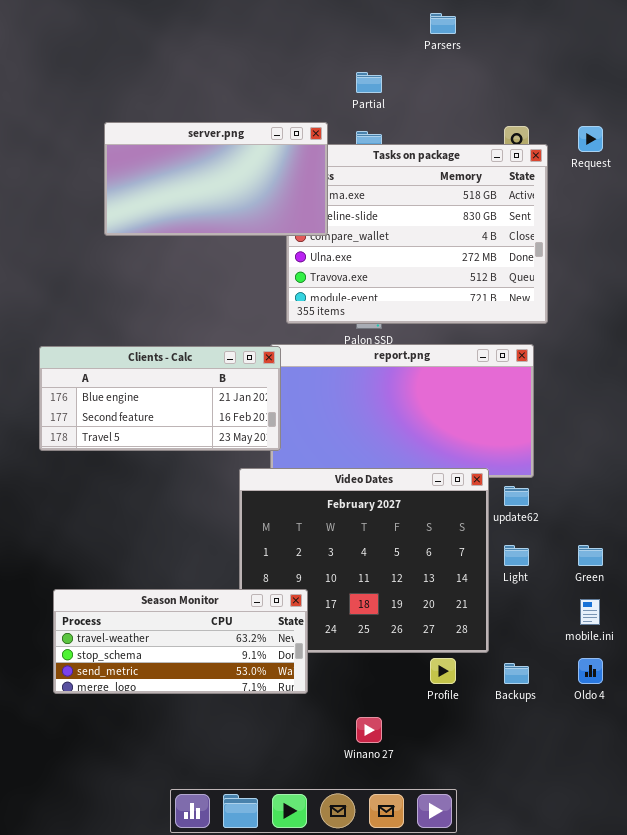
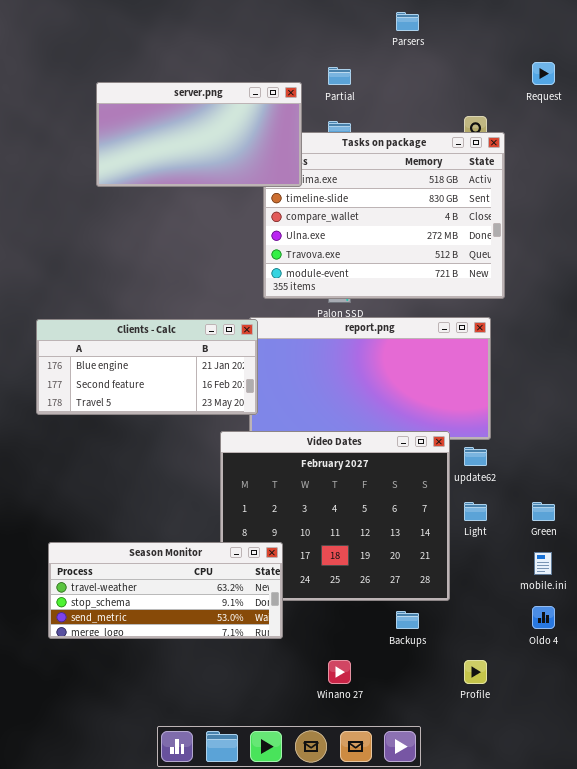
server.png: [104,122,328,236] -> [96,82,302,187], moved
Request: [578,126,603,152] -> [532,62,555,85], moved
Profile: [430,658,456,684] -> [464,660,487,684], moved
Backups: [504,663,529,684] -> [396,611,419,629], moved

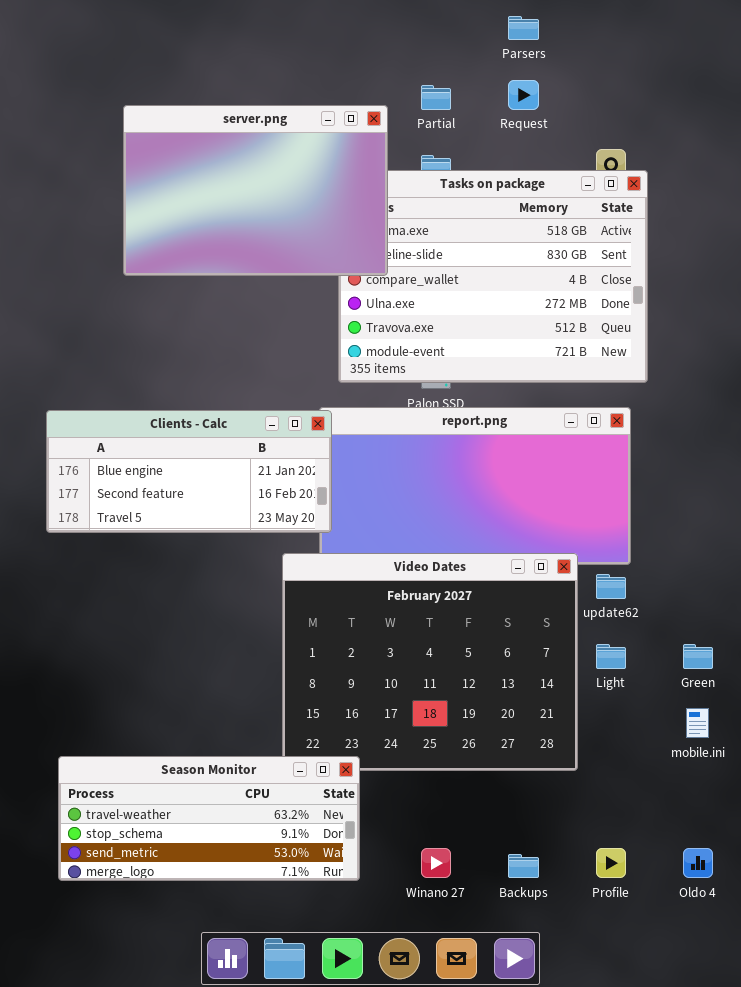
Request: [532,62,555,85] -> [508,80,539,110], moved
server.png: [96,82,302,187] -> [123,105,388,276], resized
Season Monitor: [48,542,283,639] -> [58,756,360,881], moved
Oldo 4: [532,606,555,629] -> [683,848,713,878], moved
Backups: [396,611,419,629] -> [508,854,539,878], moved

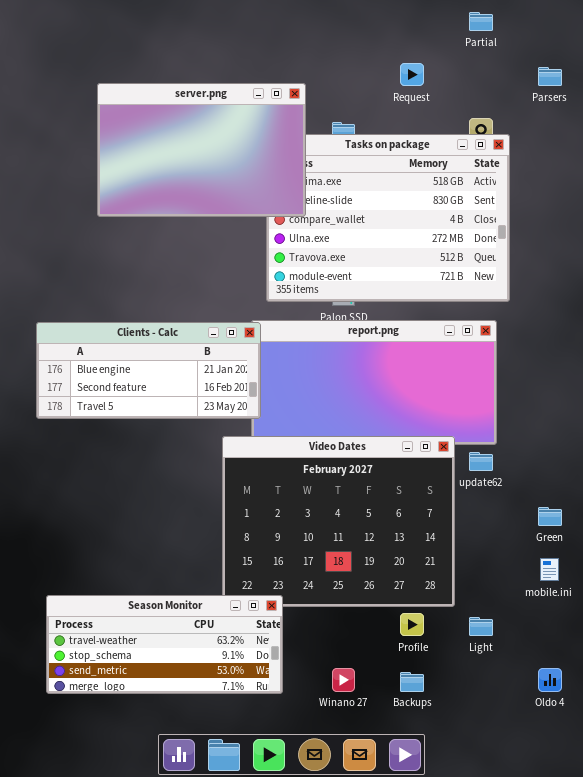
Parsers: [508,16,539,40] -> [538,67,562,86], moved
Partial: [421,85,451,110] -> [469,12,493,31], moved
Light: [596,644,626,669] -> [469,617,493,636], moved
Profile: [596,848,626,878] -> [400,613,424,636], moved

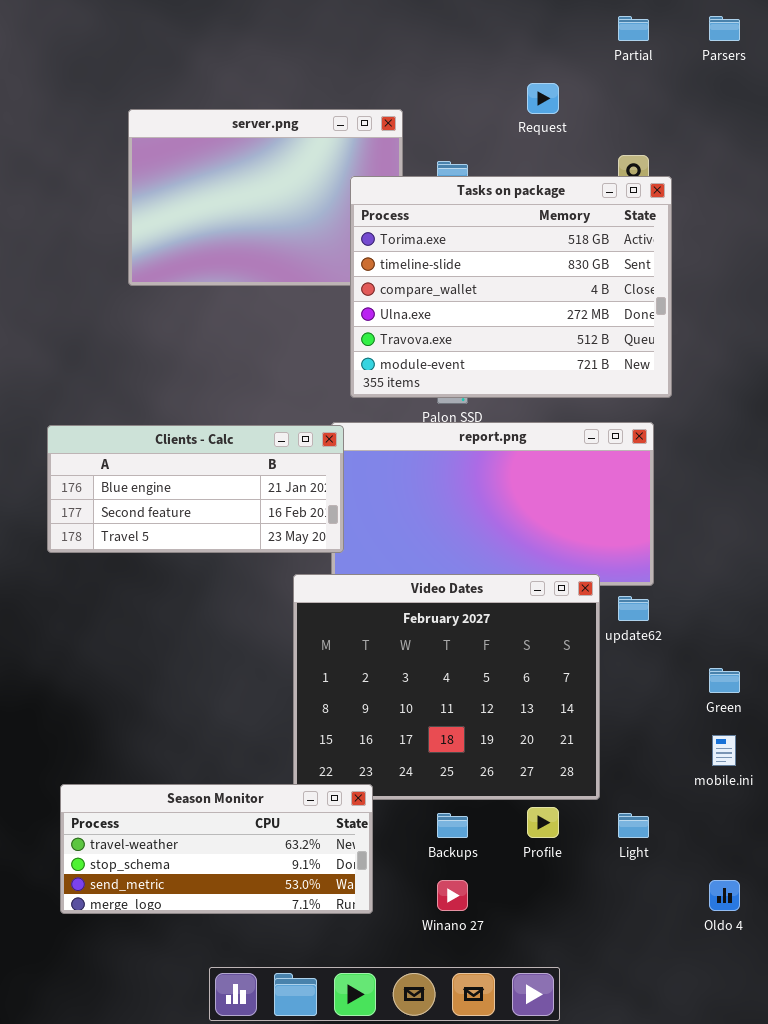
Parsers: [538,67,562,86] -> [709,16,740,41], moved
Tasks on package: [266,134,510,302] -> [350,176,672,398], raised
Backups: [400,672,424,692] -> [437,813,468,838], moved

